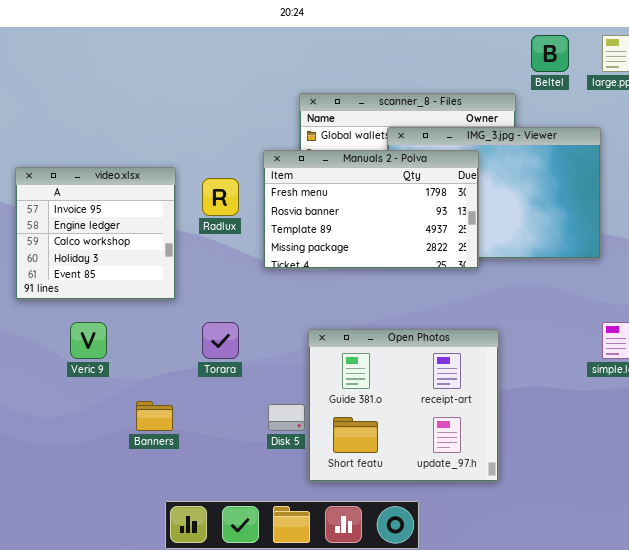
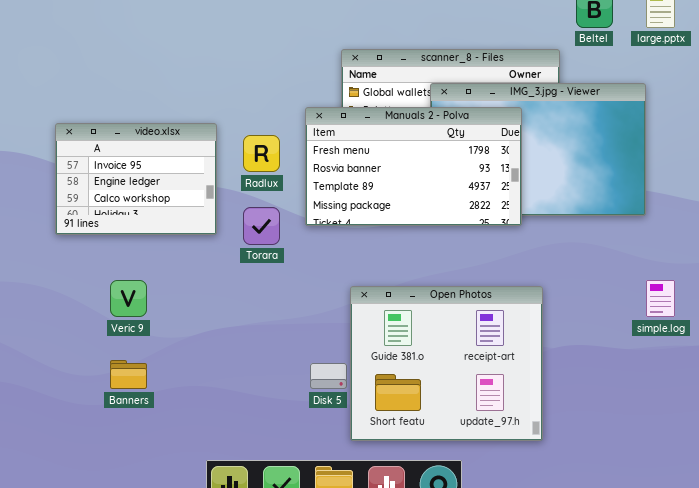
video.xlsx: [15,167,176,300] -> [55,123,217,235], resized
Torara: [202,322,239,359] -> [243,207,280,245], moved
Banners: [136,401,173,431] -> [110,360,147,389], moved

